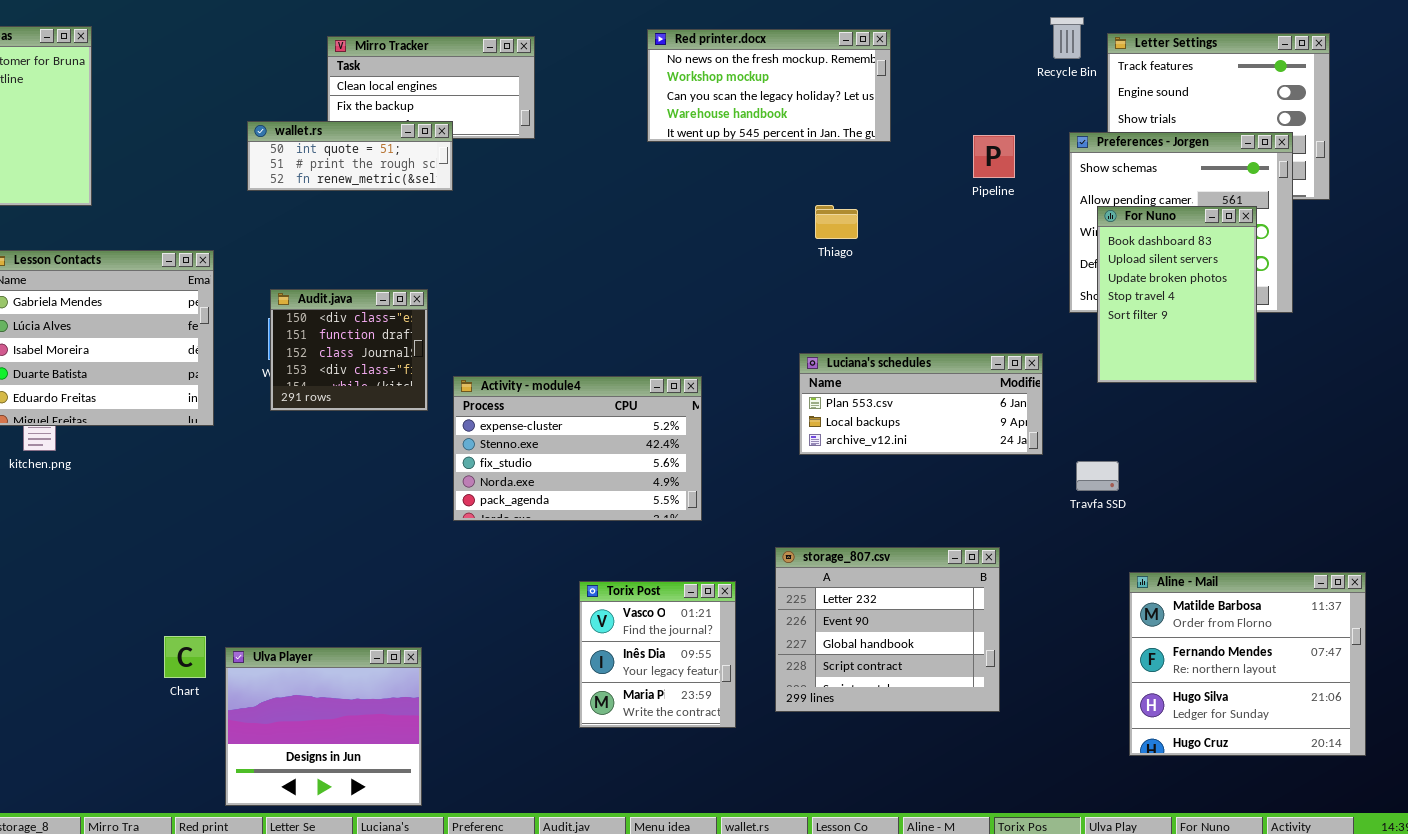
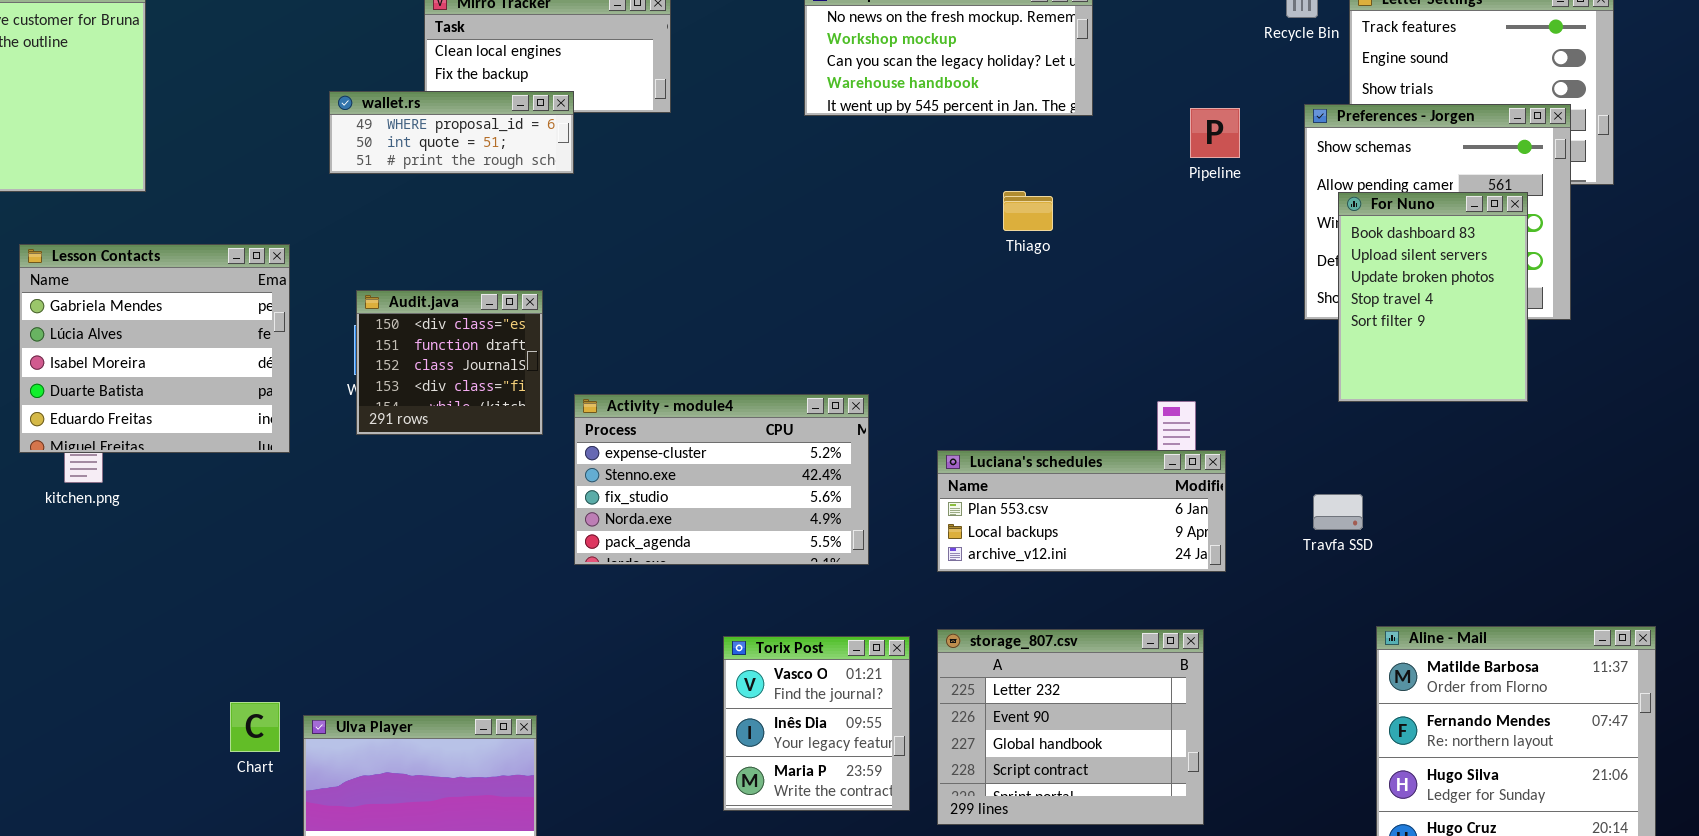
wallet.rs: [247,121,453,191] -> [329,91,574,174], scrolled up 1 row
Luciana's schedules: [799,353,1043,455] -> [937,450,1226,572], moved
storage_807.csv: [775,547,1000,712] -> [937,629,1204,825], moved

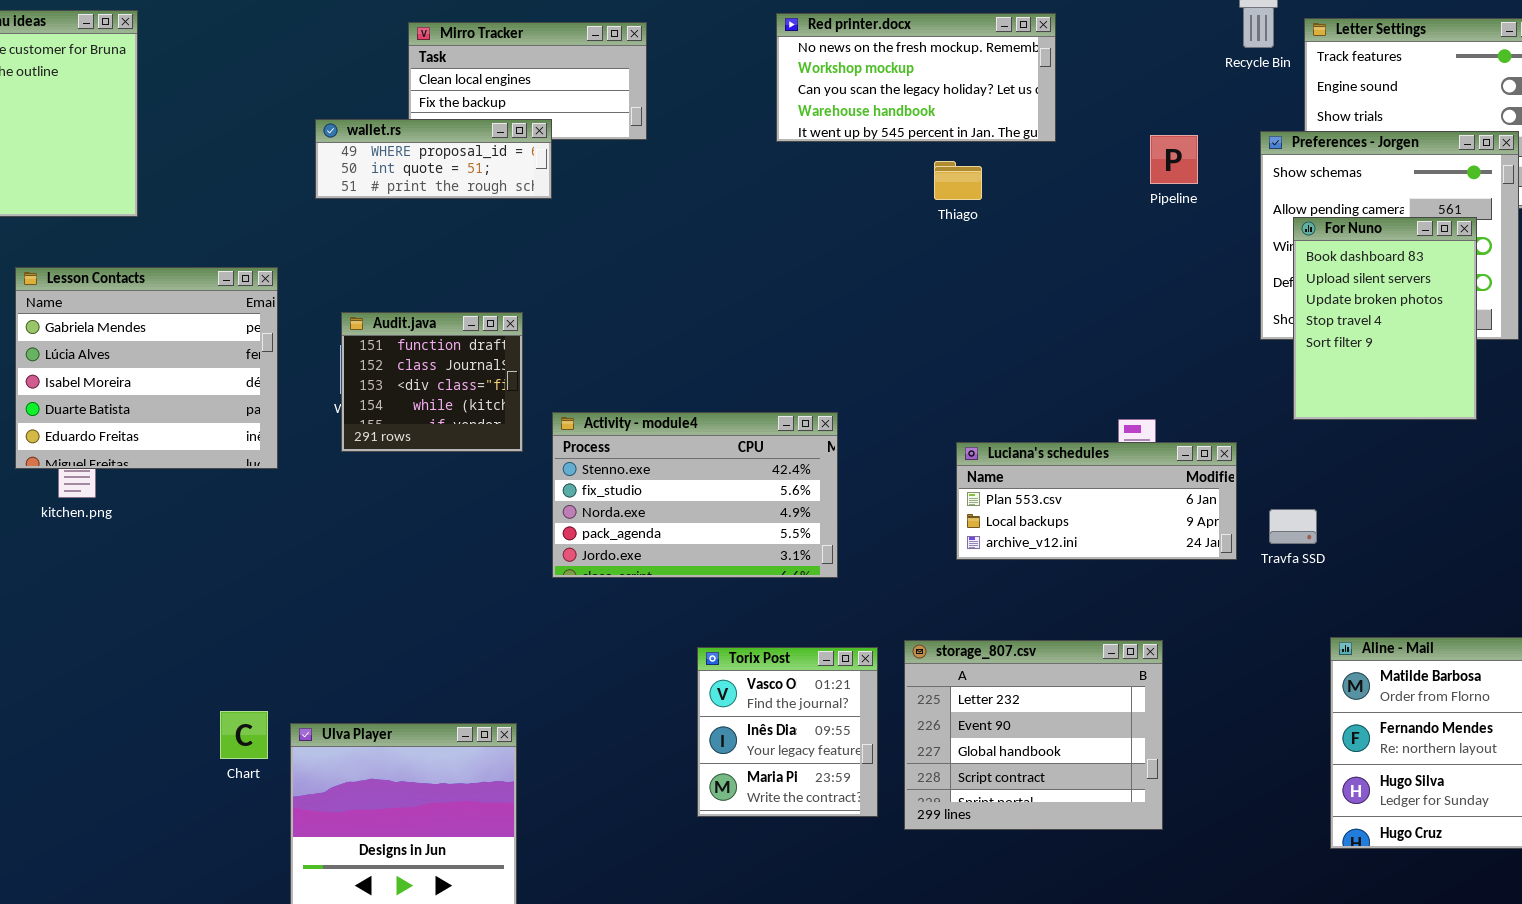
Thiago: [1003,191,1053,231] -> [934,161,982,200], moved
Audit.java: [356,290,543,435] -> [341,312,523,452], scrolled down 1 row
Activity - module4: [574,394,869,565] -> [552,412,838,578], scrolled down 1 row
Luciana's schedules: [937,450,1226,572] -> [956,442,1237,560], moved

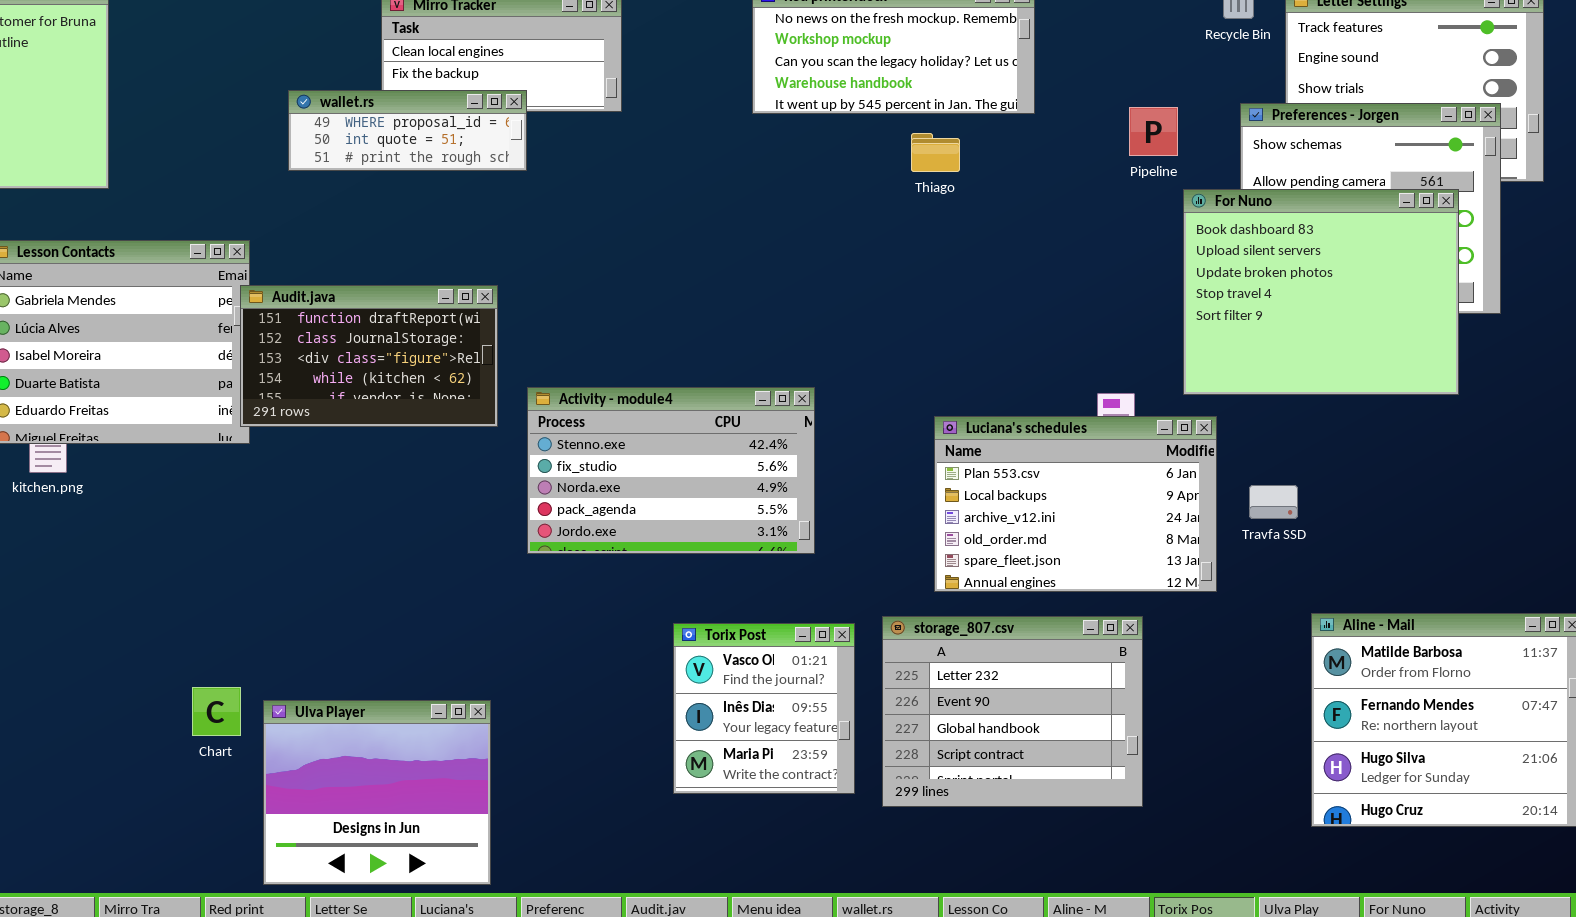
For Nuno: [1293,217,1477,420] -> [1183,189,1459,395], resized
Audit.java: [341,312,523,452] -> [240,285,498,427], resized
Luciana's schedules: [956,442,1237,560] -> [934,416,1217,592], resized

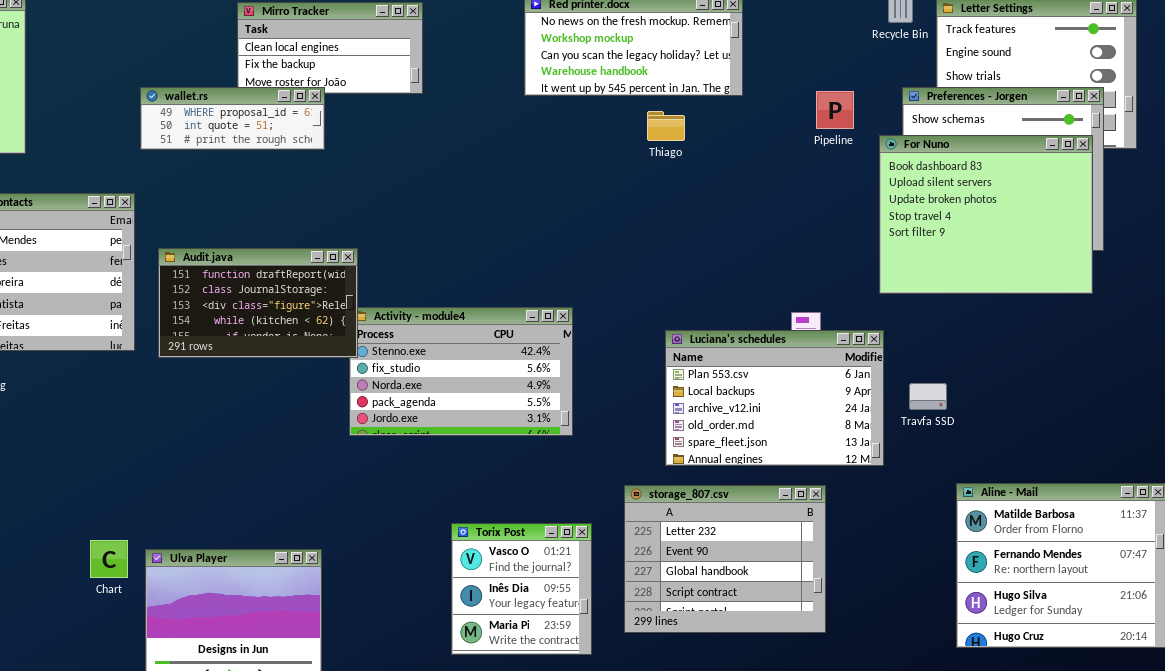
wallet.rs: [288,90,527,171] -> [140,87,325,150], moved
For Nuno: [1183,189,1459,395] -> [879,135,1093,294], moved
Audit.java: [240,285,498,427] -> [158,248,358,358], moved
Torix Post: [673,623,855,794] -> [451,523,592,655], moved

